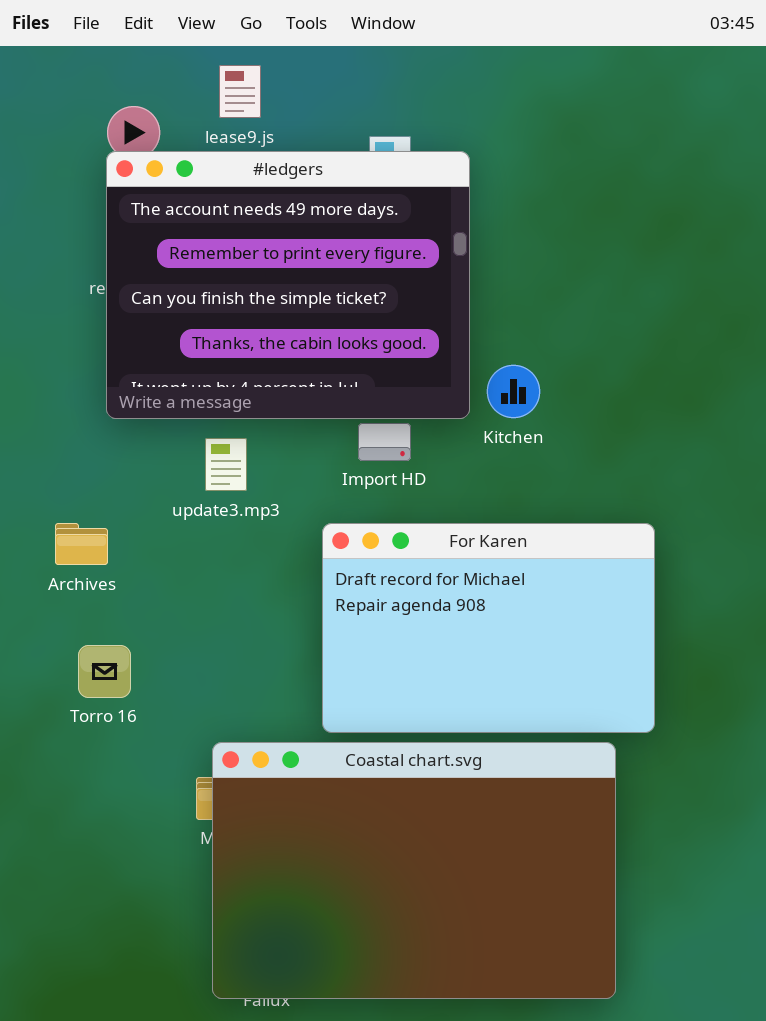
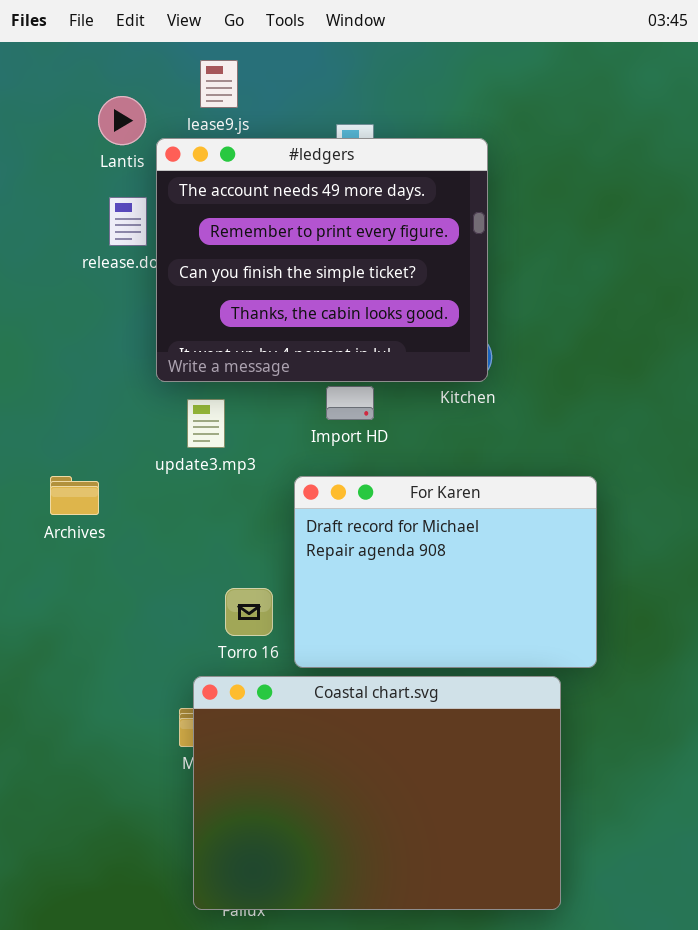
#ledgers: [106,151,470,419] -> [156,138,488,382], moved
Torro 16: [78,645,131,698] -> [225,588,273,636], moved

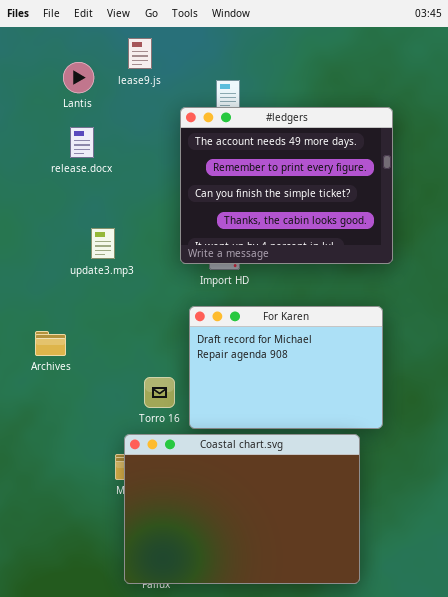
#ledgers: [156,138,488,382] -> [180,107,393,264], moved
update3.mp3: [187,399,225,448] -> [91,228,115,259], moved
Archives: [50,476,99,515] -> [35,331,66,356], moved

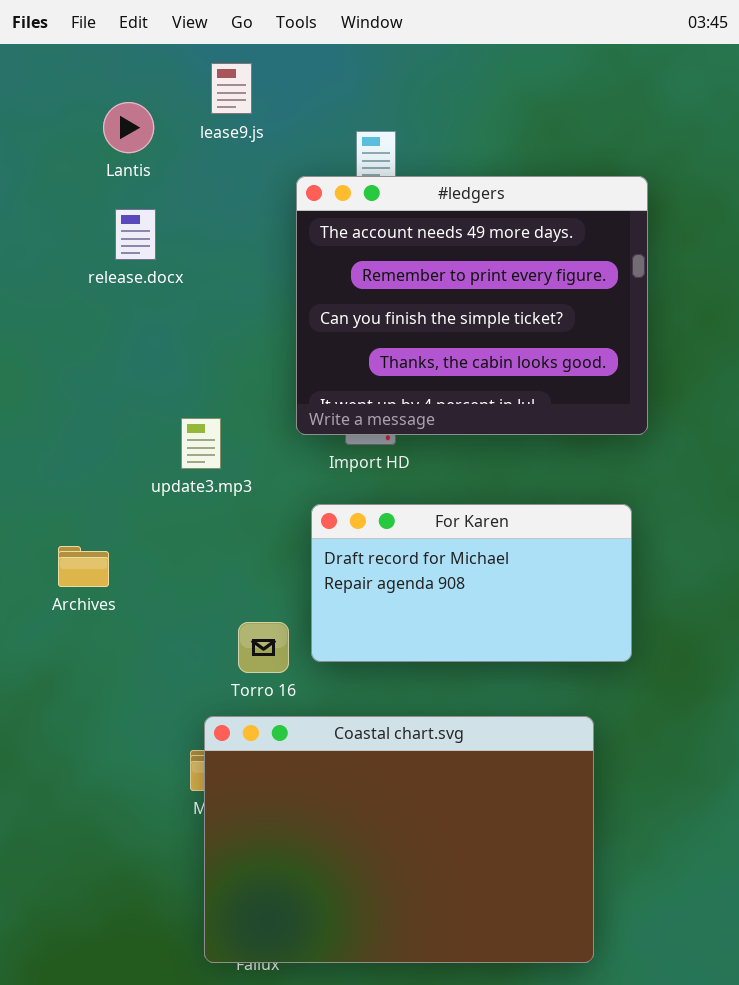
update3.mp3: [91,228,115,259] -> [181,418,221,469], moved
For Karen: [189,306,383,429] -> [311,504,632,662], resized

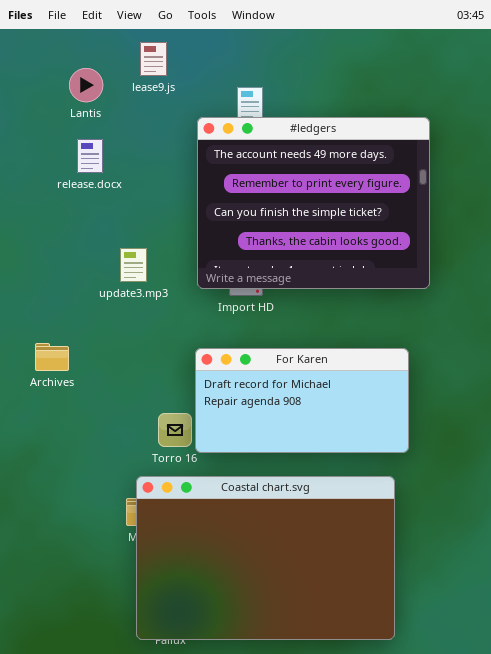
update3.mp3: [181,418,221,469] -> [120,248,147,282], moved
For Karen: [311,504,632,662] -> [195,348,409,453], moved
Archives: [58,546,109,587] -> [35,343,69,371], moved

